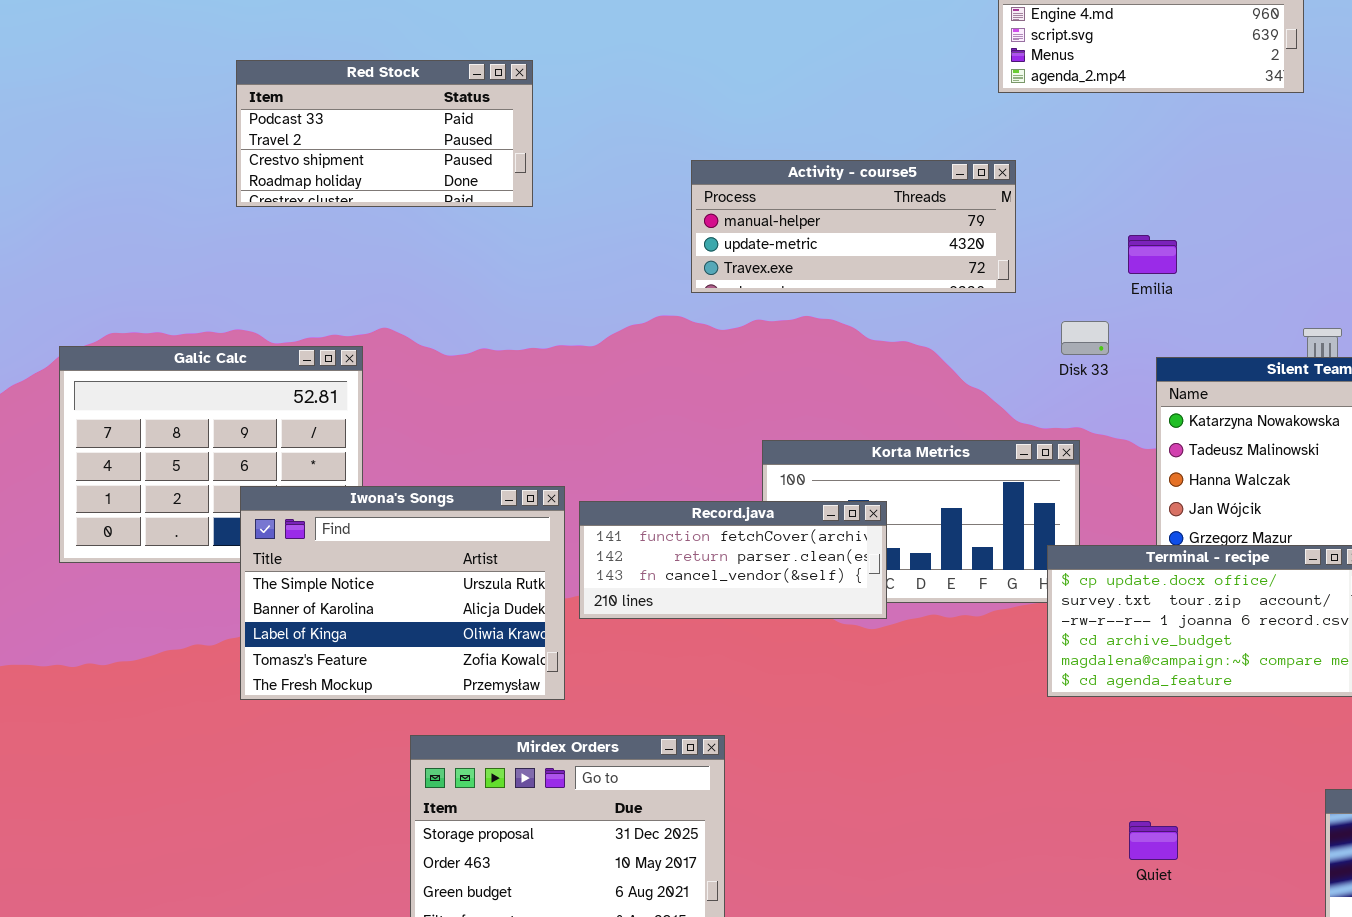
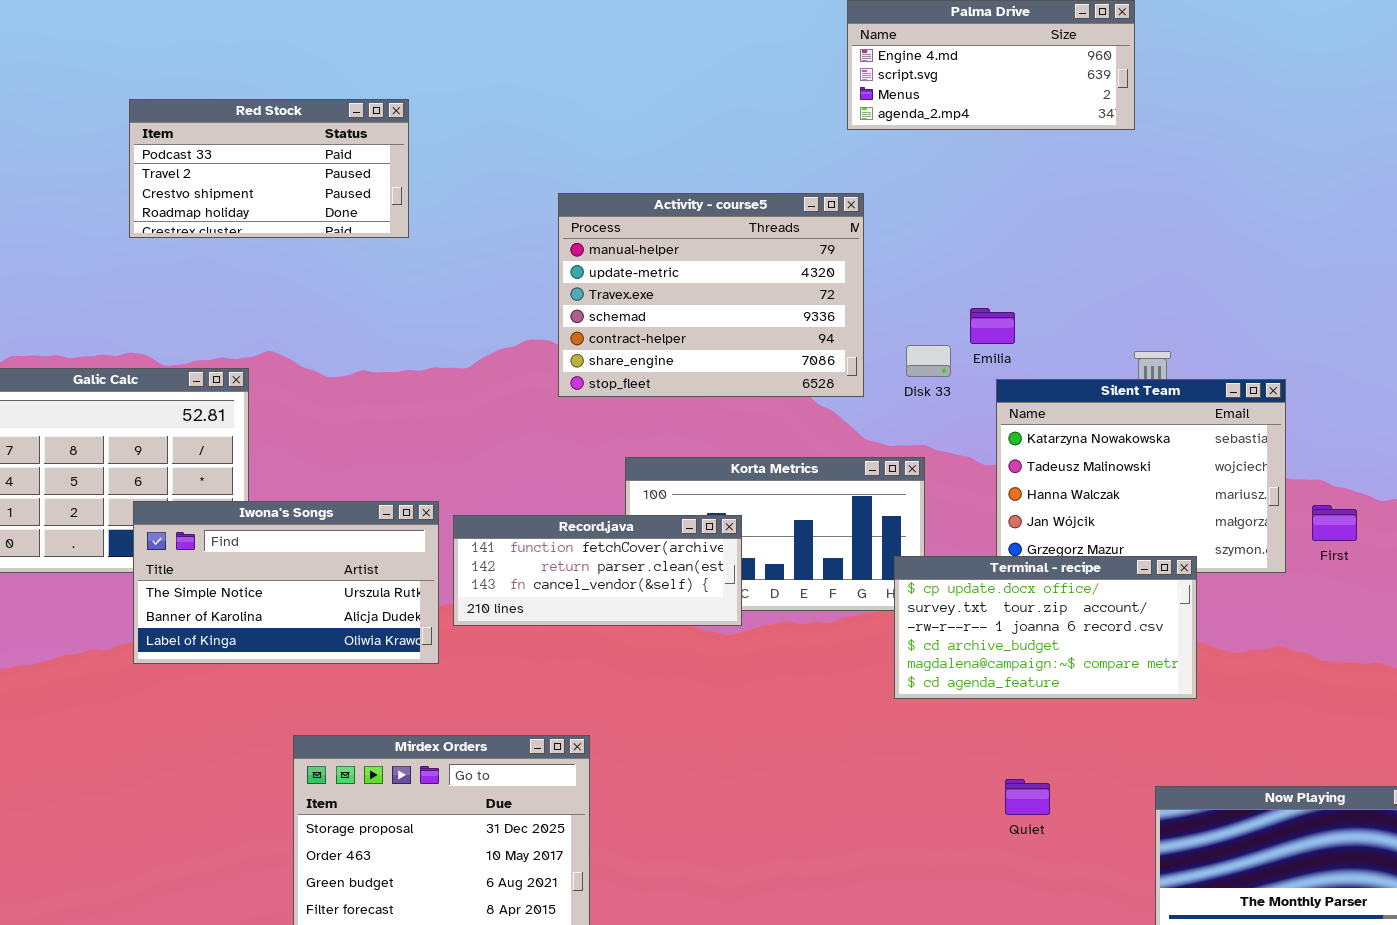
Activity - course5: [691,160,1016,293] -> [558,193,864,397], resized
Emilia: [1128,235,1177,274] -> [970,308,1015,344], moved
Iwona's Songs: [240,486,565,700] -> [133,501,439,664], resized
Quiet: [1129,821,1178,860] -> [1005,779,1050,815], moved

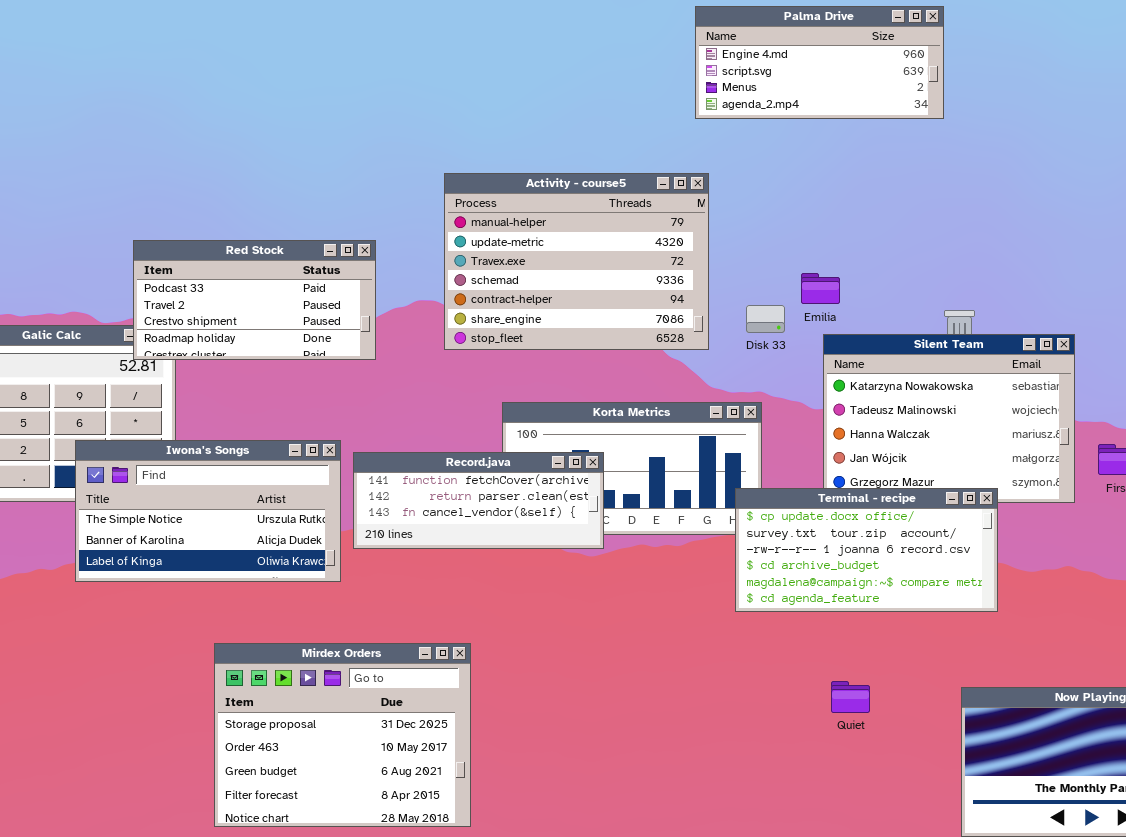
Red Stock: [129,99,409,238] -> [133,240,376,360], moved

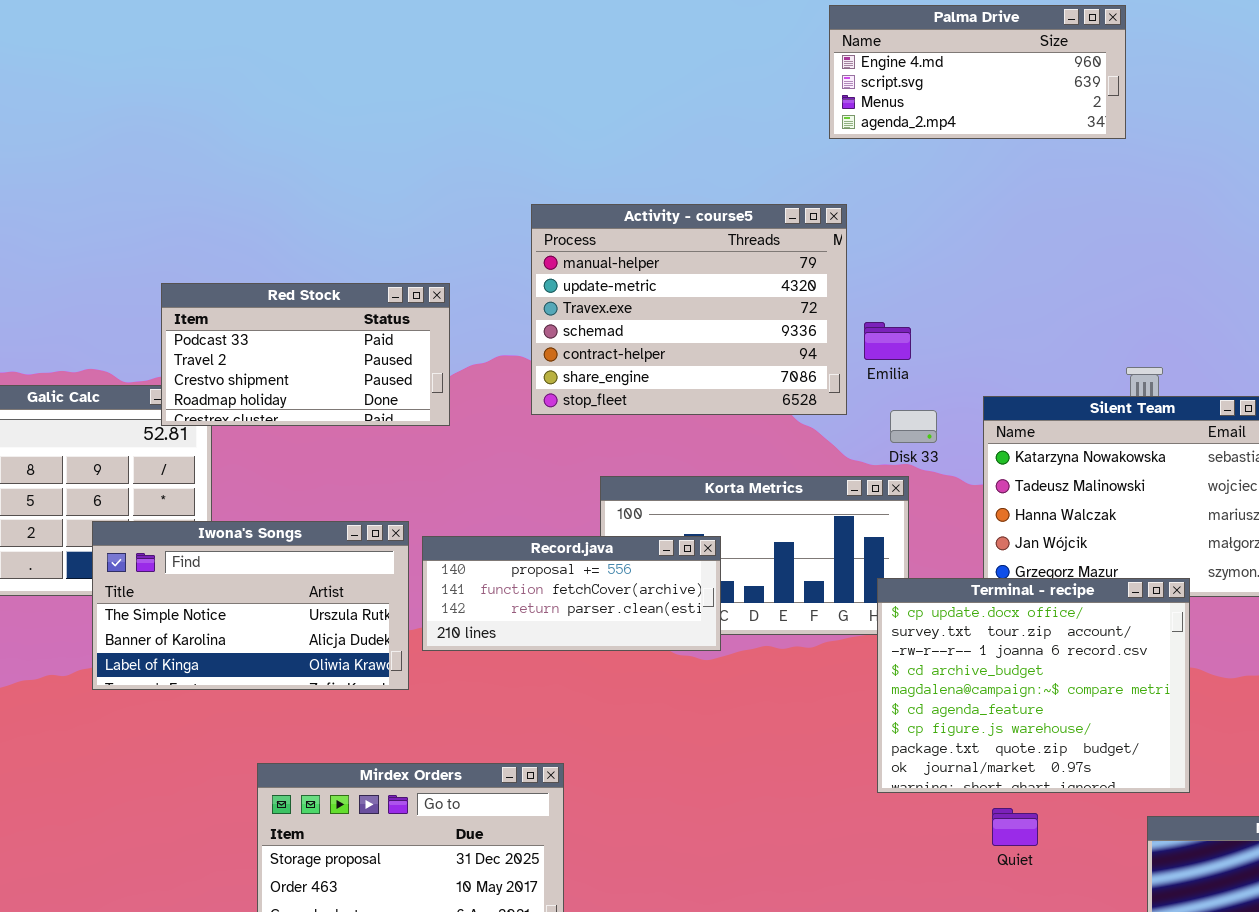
Emilia: [801,273,840,304] -> [864,322,911,360], moved
Disk 33: [746,305,785,333] -> [890,410,937,443], moved
Record.java: [353,452,604,549] -> [422,536,721,651], scrolled up 1 row
Terminal - recipe: [735,488,998,612] -> [877,578,1190,793], resized

